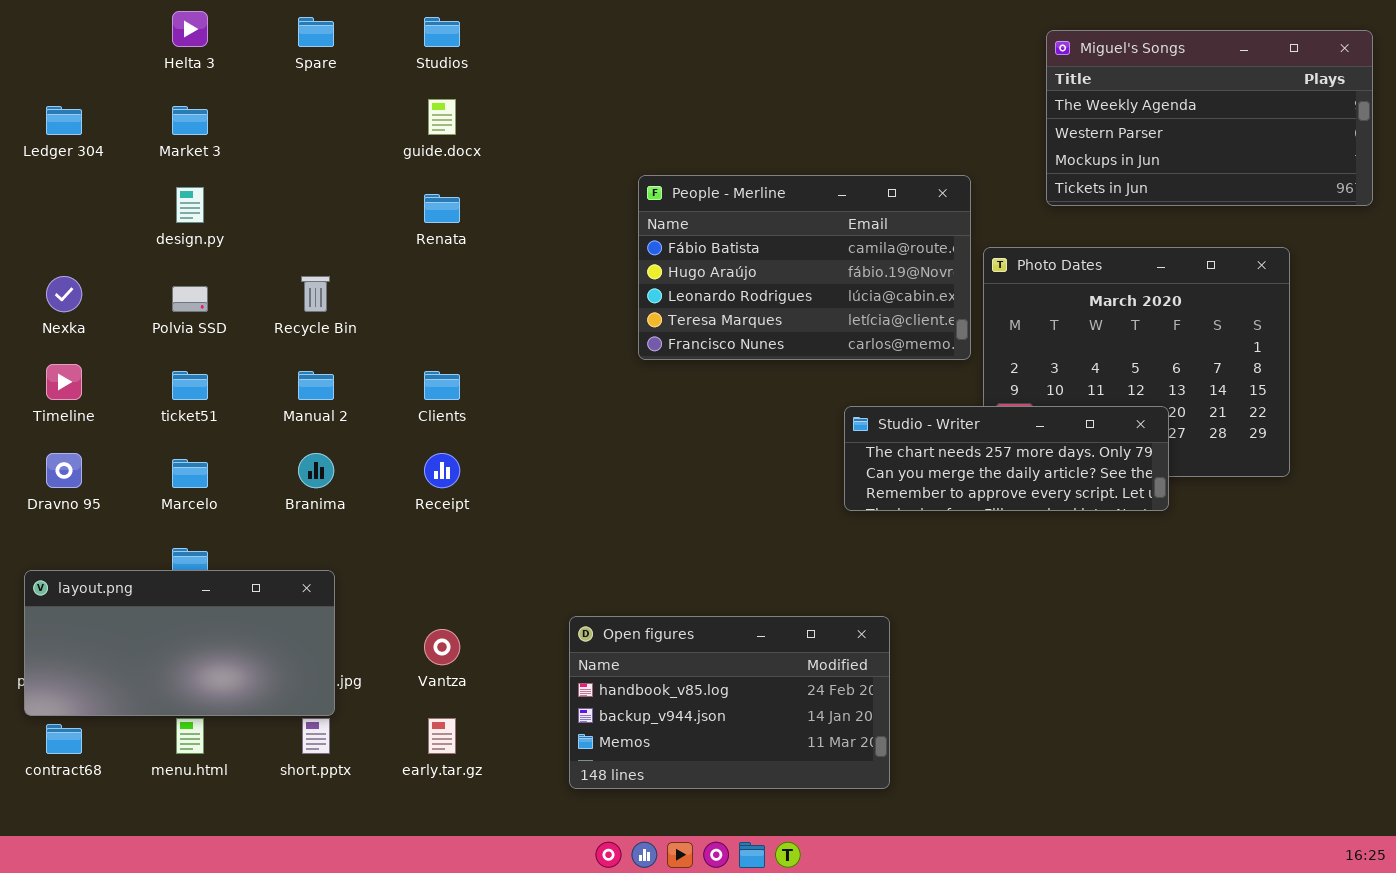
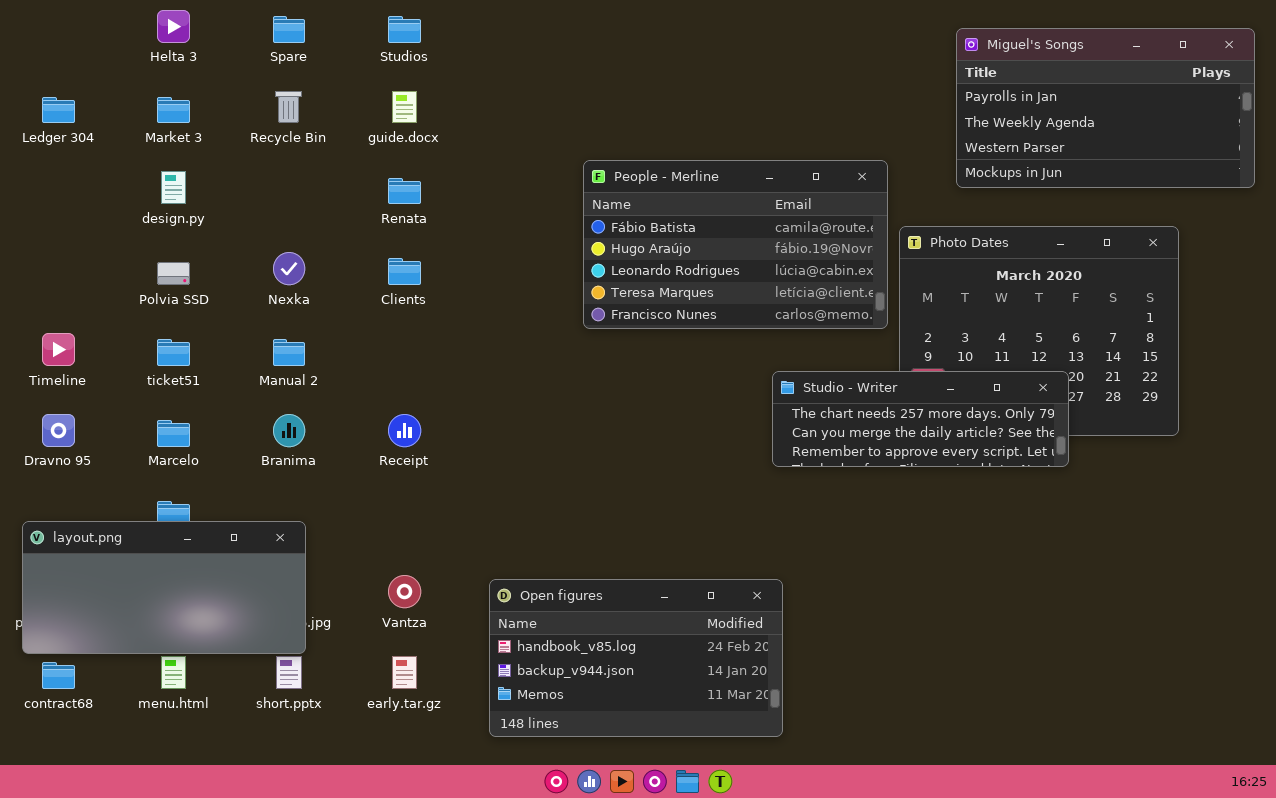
Miguel's Songs: [1046,30,1373,206] -> [956,28,1255,188], scrolled up 1 row
Nexka: [46,276,82,312] -> [273,252,305,285], moved
Recycle Bin: [301,276,330,312] -> [275,91,302,123], moved
Clients: [424,371,460,400] -> [388,258,421,285], moved
Open figures: [569,616,890,789] -> [489,579,783,737], moved

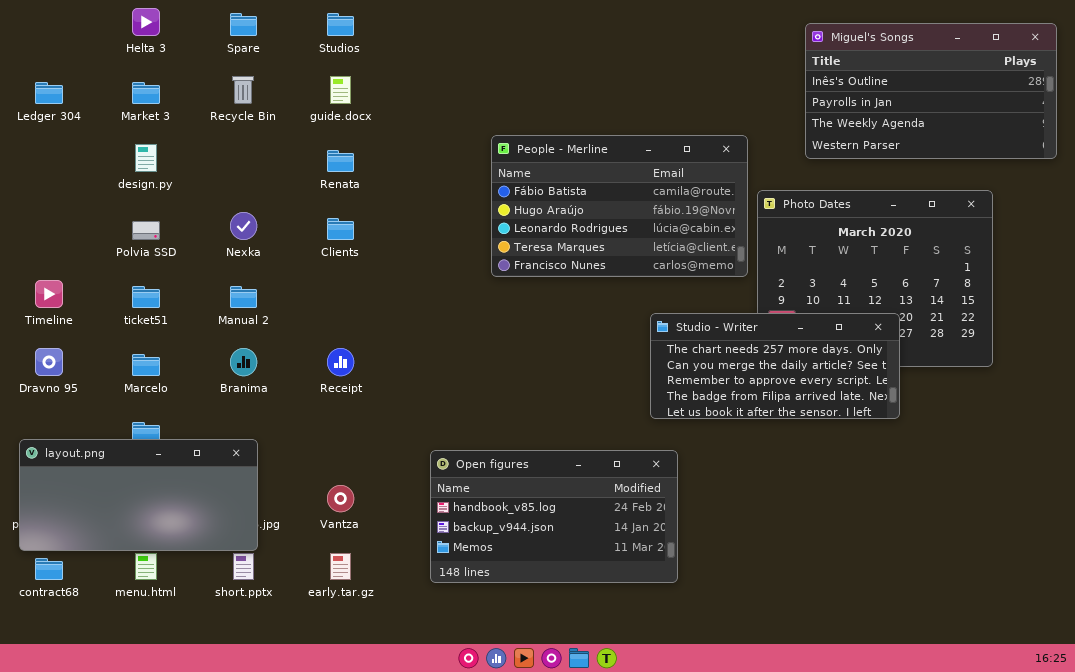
Miguel's Songs: [956,28,1255,188] -> [805,23,1057,159], scrolled up 1 row
Studio - Writer: [772,371,1069,467] -> [650,313,900,419], resized
Open figures: [489,579,783,737] -> [430,450,678,583], moved

